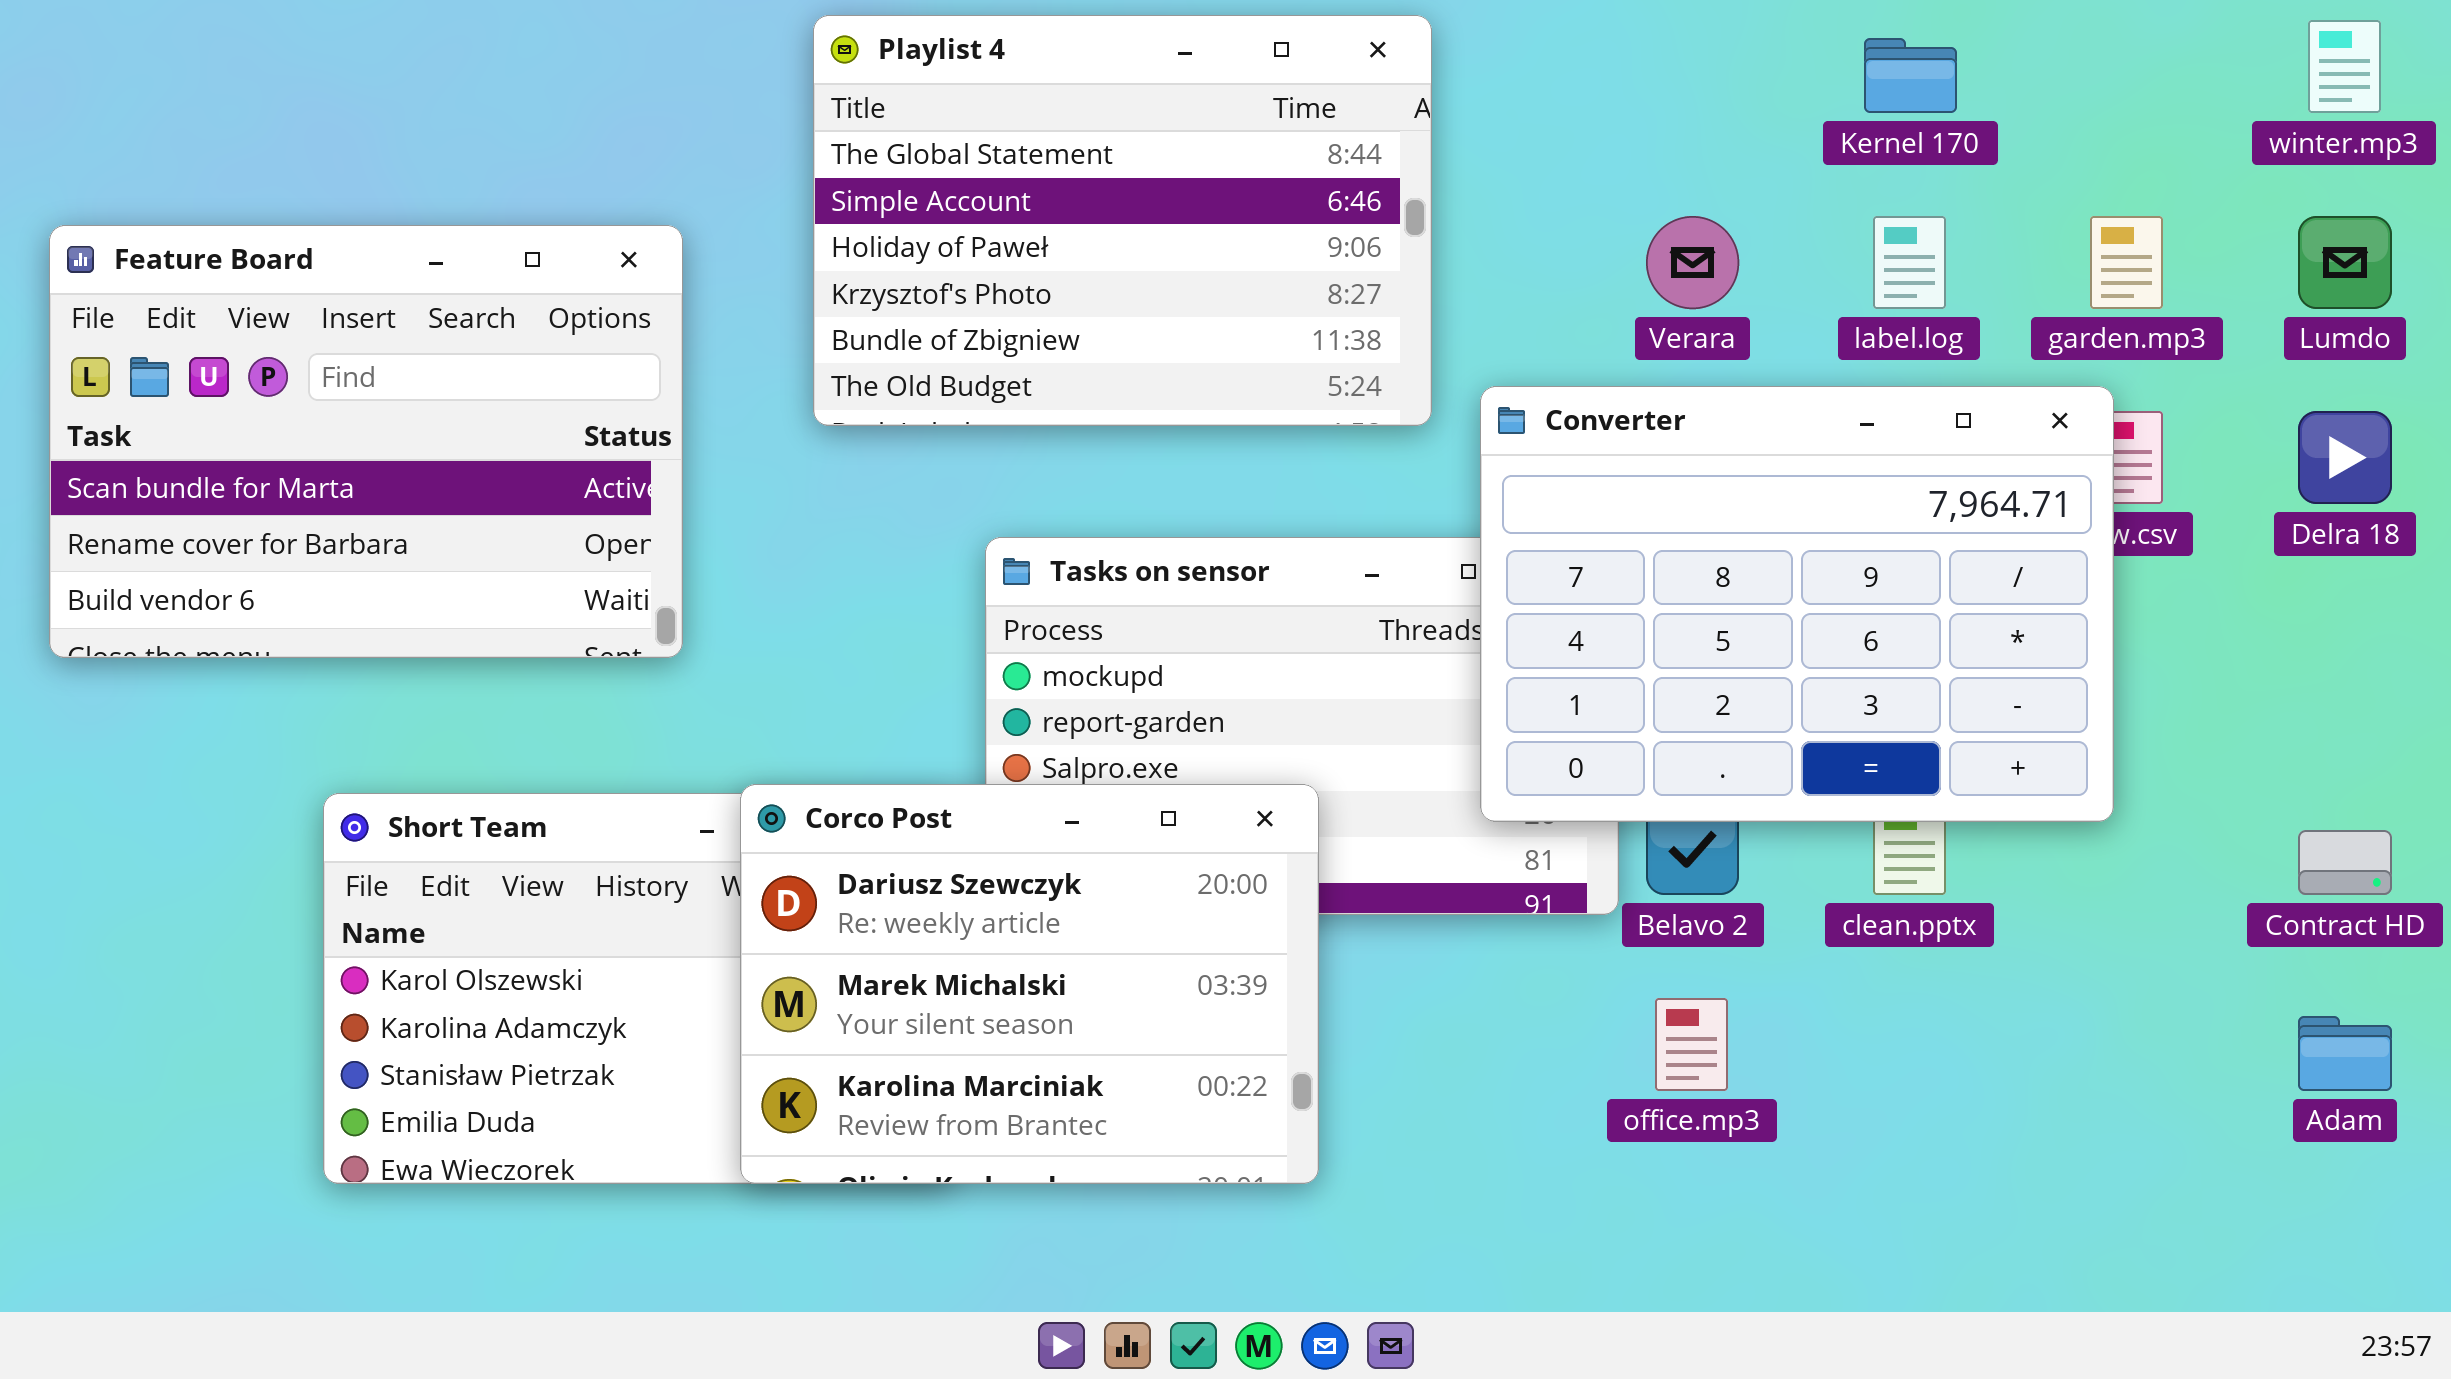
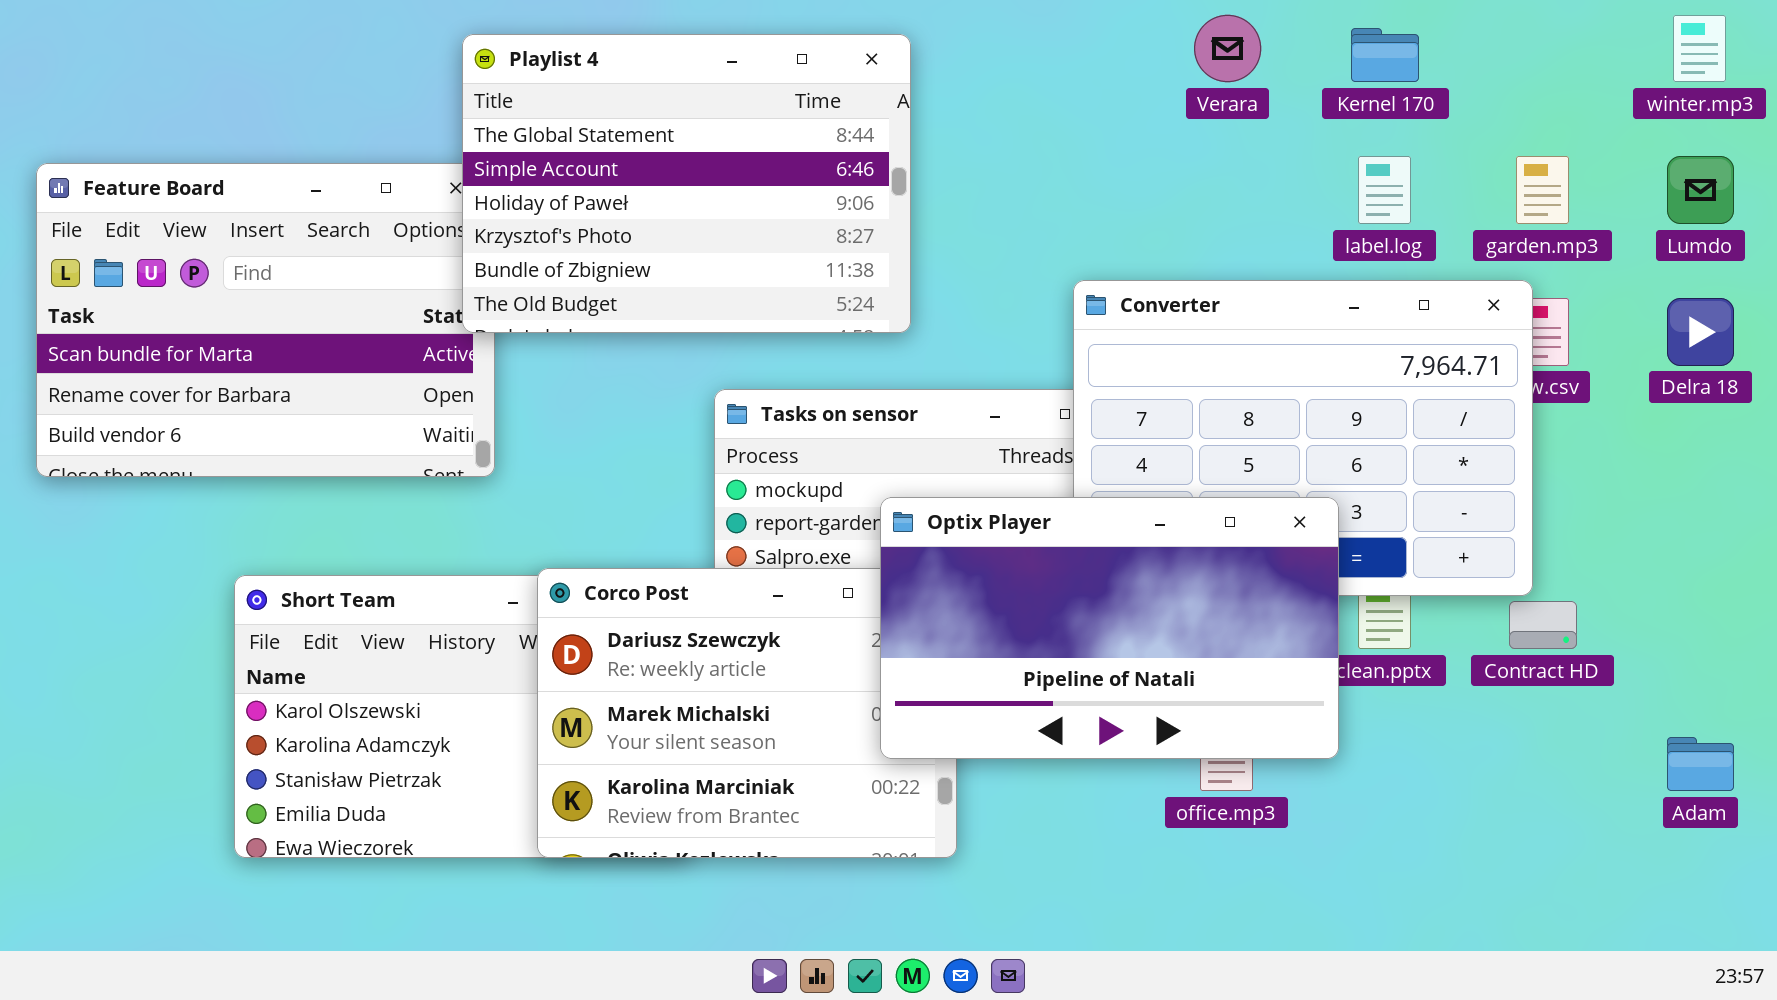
Playlist 4: [813,15,1432,426] -> [462,34,911,333], moved
Verara: [1646,216,1739,309] -> [1194,15,1261,82], moved
Optix Player: none -> [880,497,1339,759], opened
Contract HD: [2298,830,2392,895] -> [1509,601,1577,649], moved

